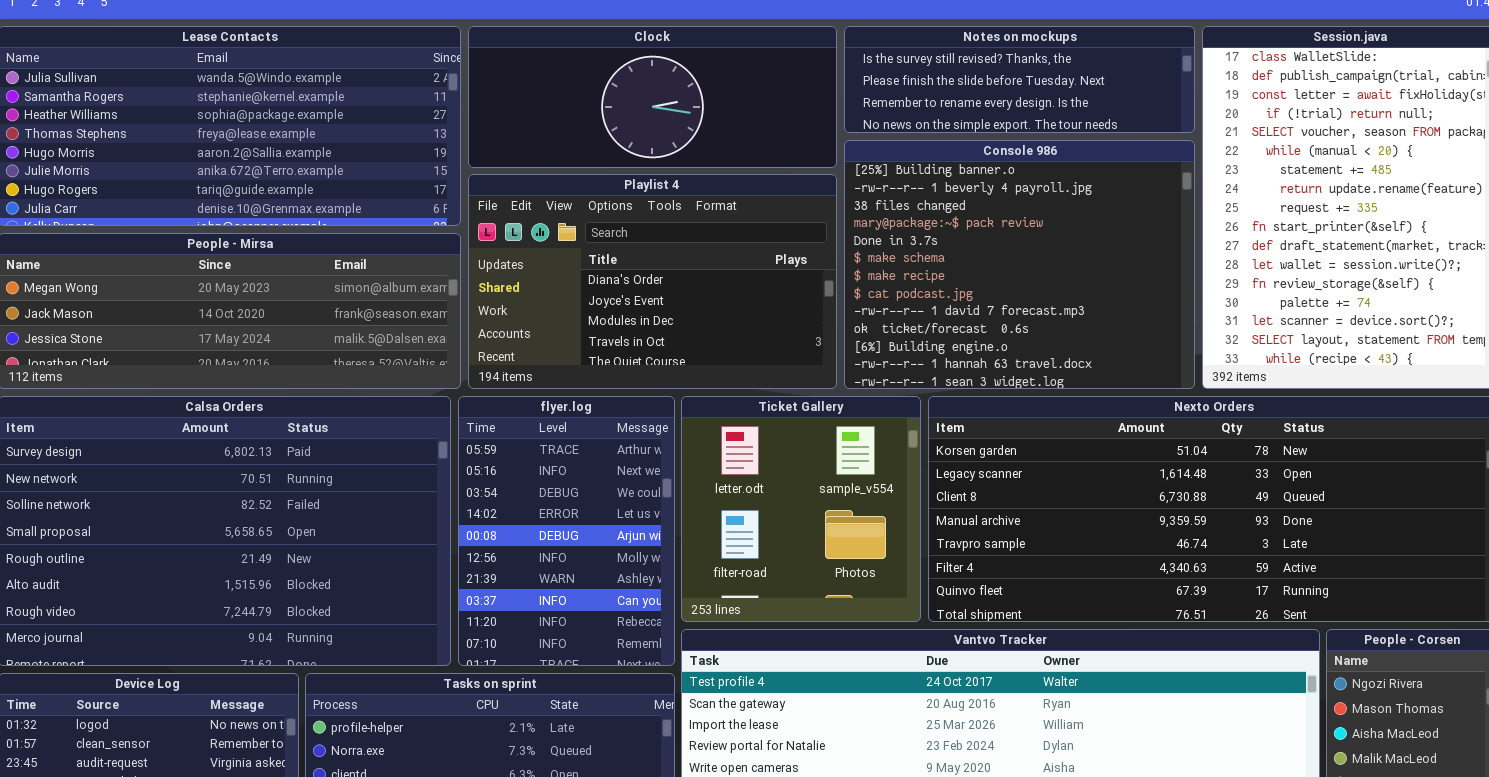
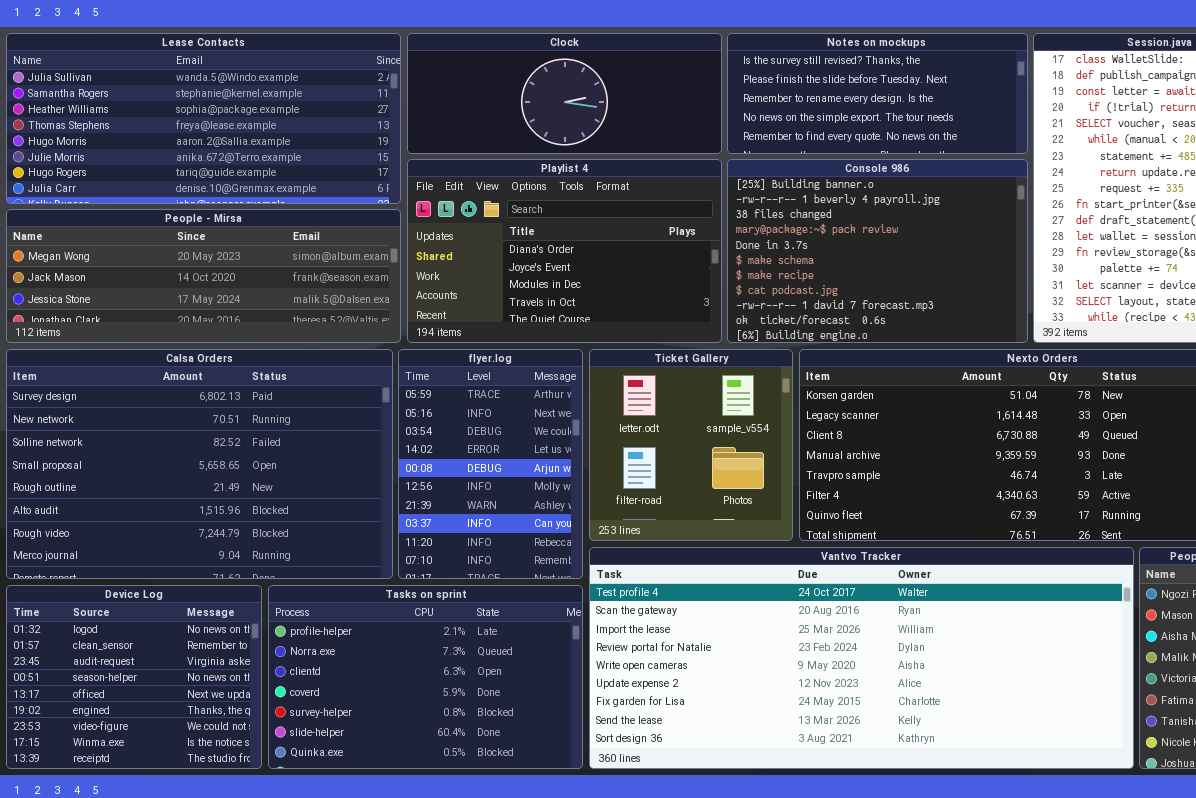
Notes on mockups: [844,26,1195,133] -> [727,33,1028,154], resized
Console 986: [844,140,1195,389] -> [727,159,1028,343], resized

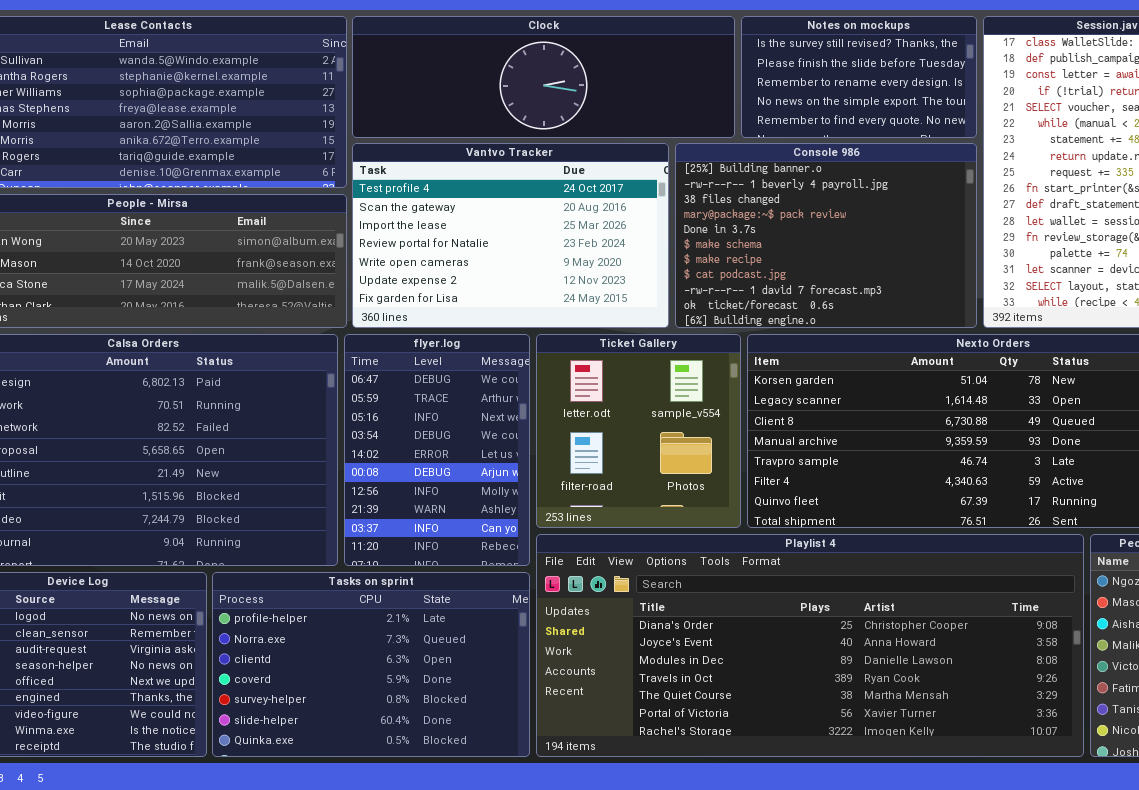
Clock: [407,33,722,154] -> [352,16,735,138], resized
Notes on mockups: [727,33,1028,154] -> [741,16,977,138], resized
Playlist 4: [407,159,722,343] -> [536,534,1084,757], moved, resized
flyer.log: [398,349,583,579] -> [344,334,530,566], scrolled up 1 row
Vantvo Tracker: [589,547,1134,769] -> [352,143,669,328], moved, resized

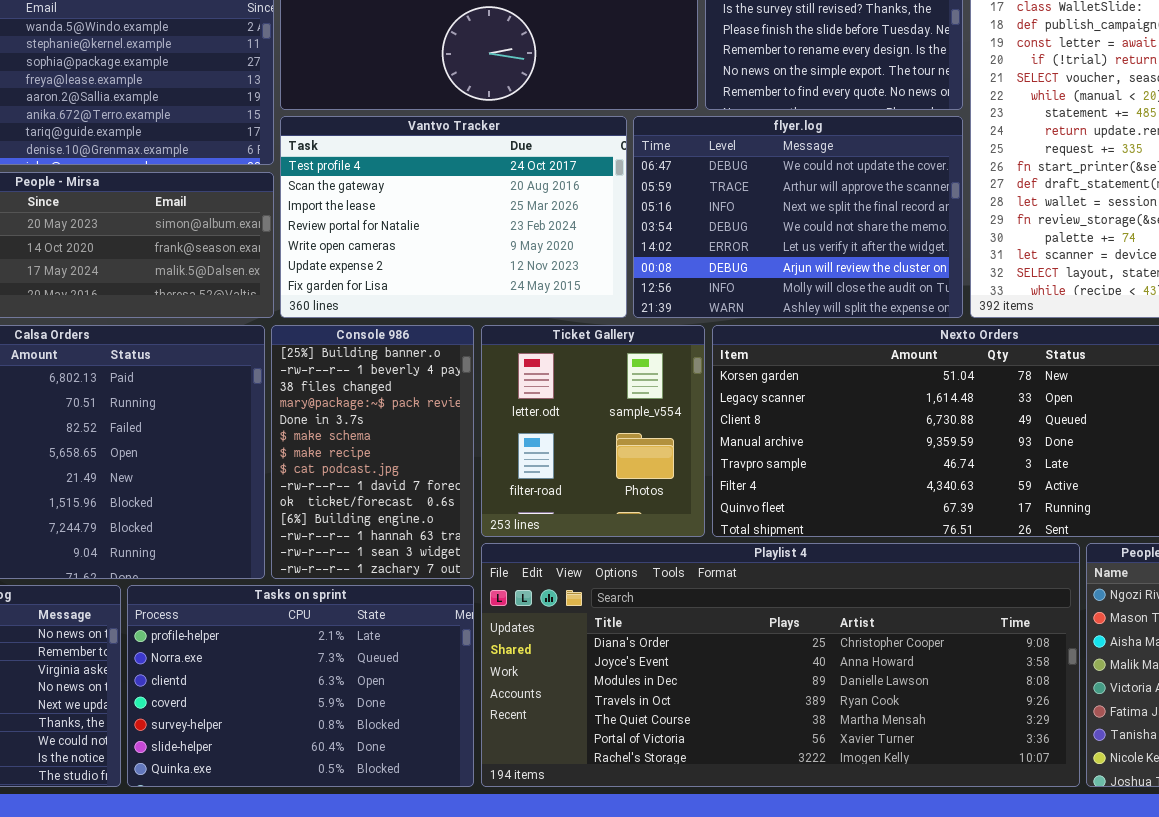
Console 986: [675,143,977,328] -> [271,325,474,579], moved, resized
flyer.log: [344,334,530,566] -> [633,116,963,318], moved, resized

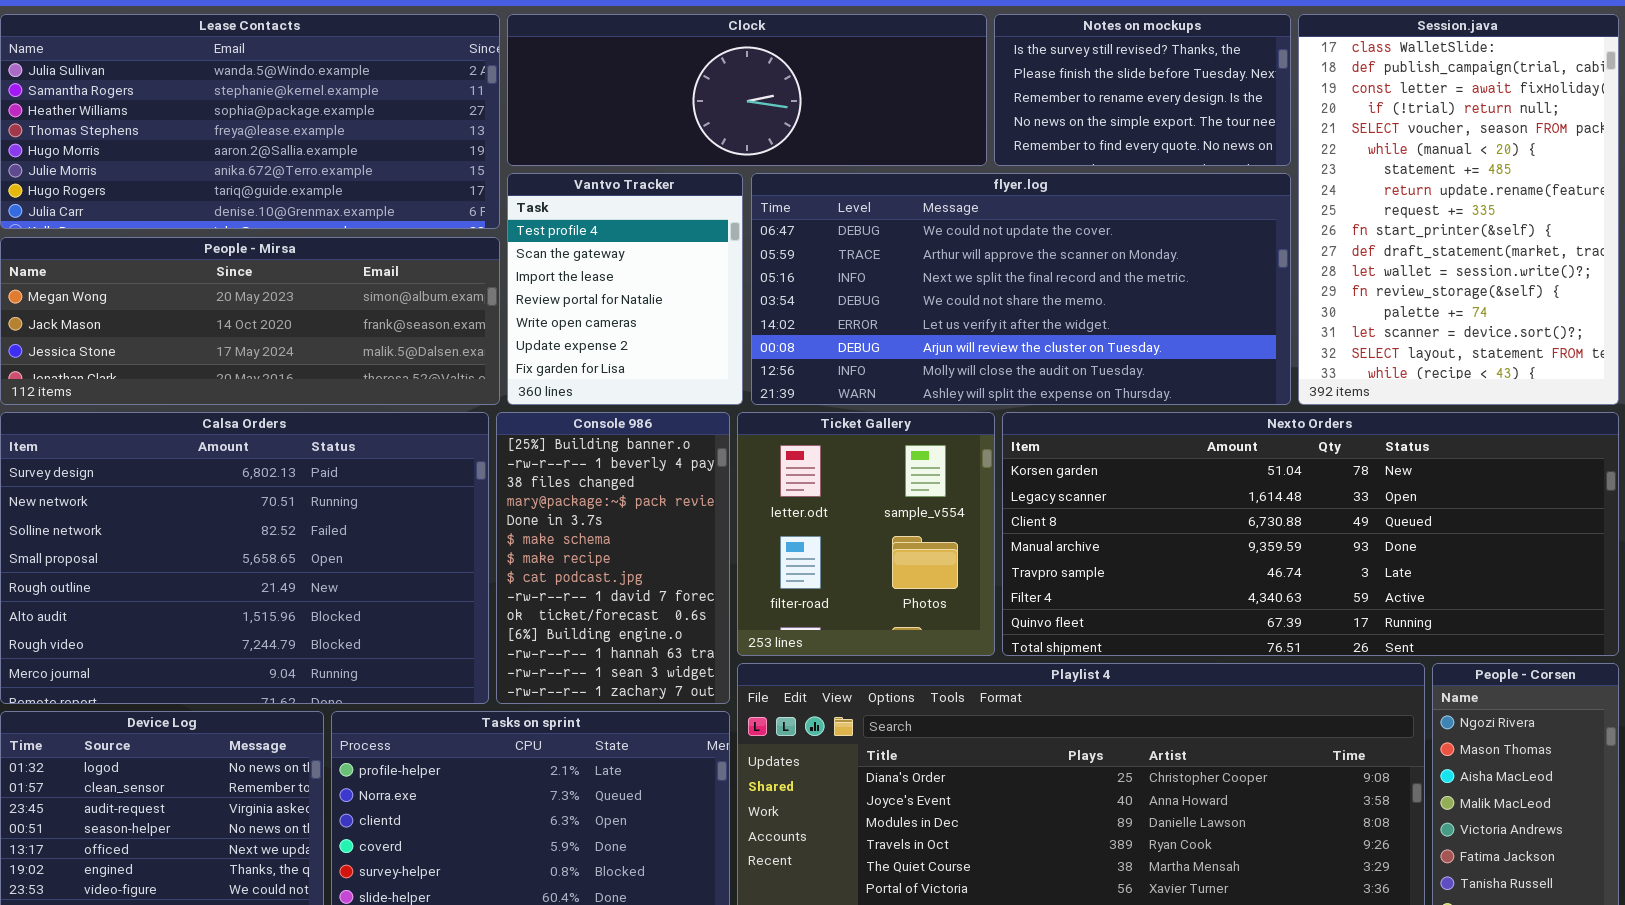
Vantvo Tracker: [280,116,627,318] -> [507,173,743,405], resized
flyer.log: [633,116,963,318] -> [751,173,1291,405], resized

